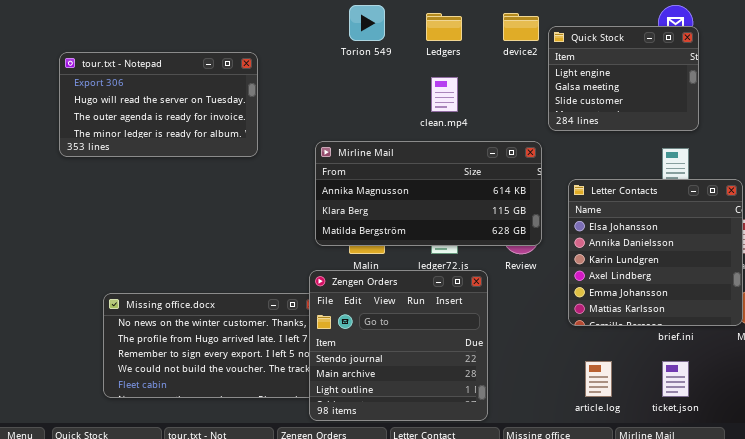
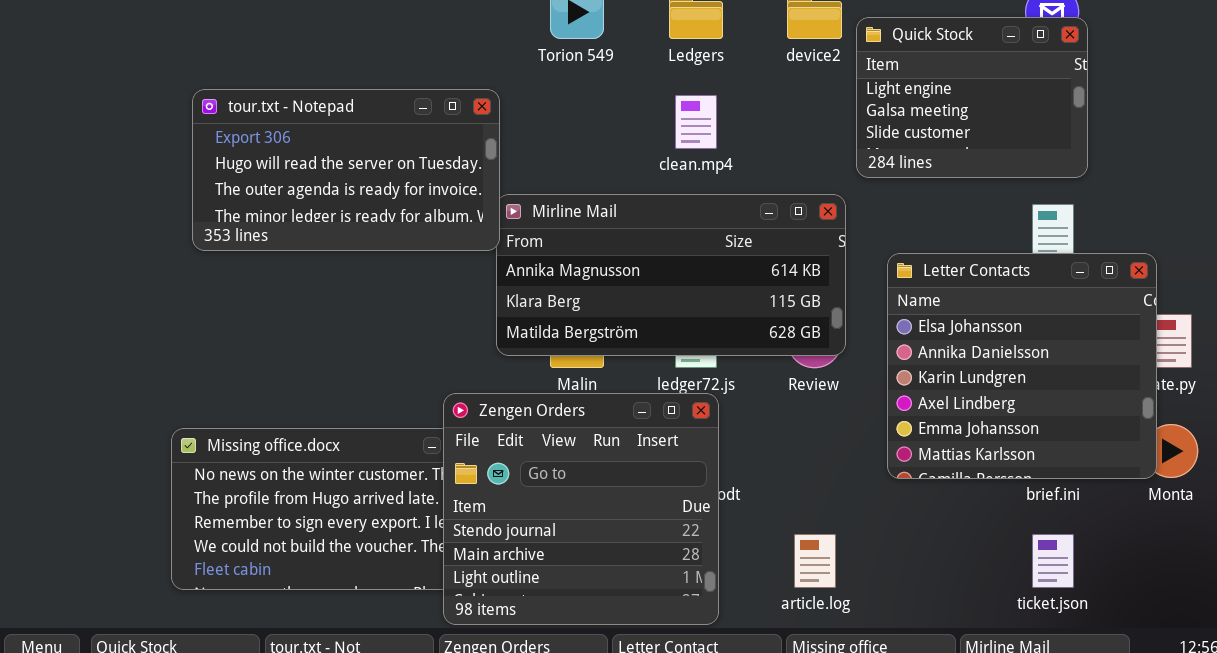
tour.txt - Notepad: [59,52,258,157] -> [192,89,500,251], moved
Zengen Orders: [309,270,488,421] -> [443,393,719,625], moved
article.log: [585,361,612,397] -> [794,534,836,588], moved

